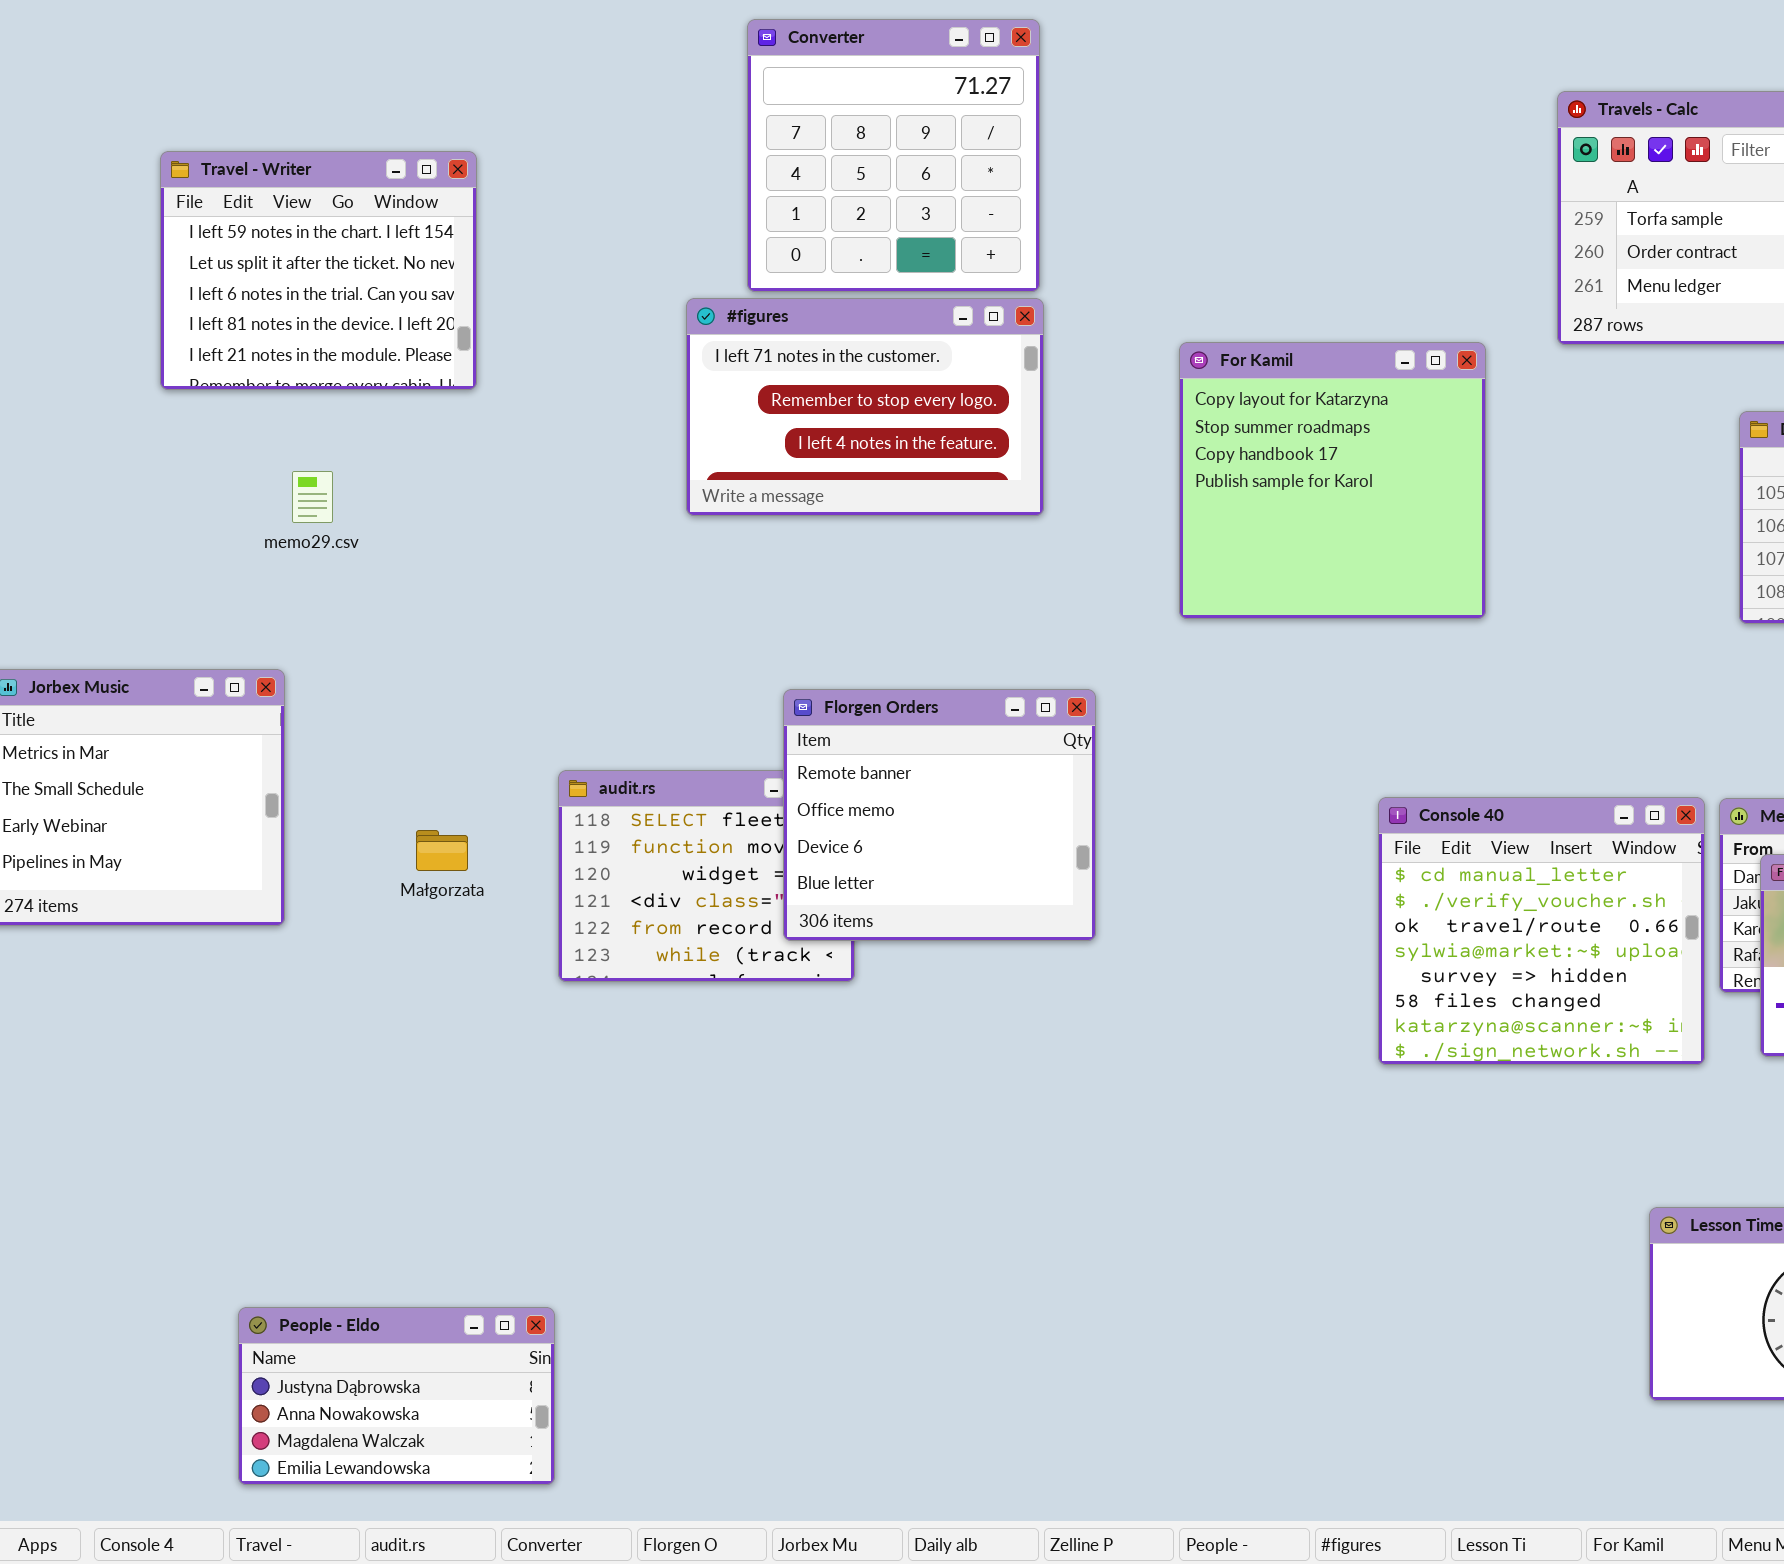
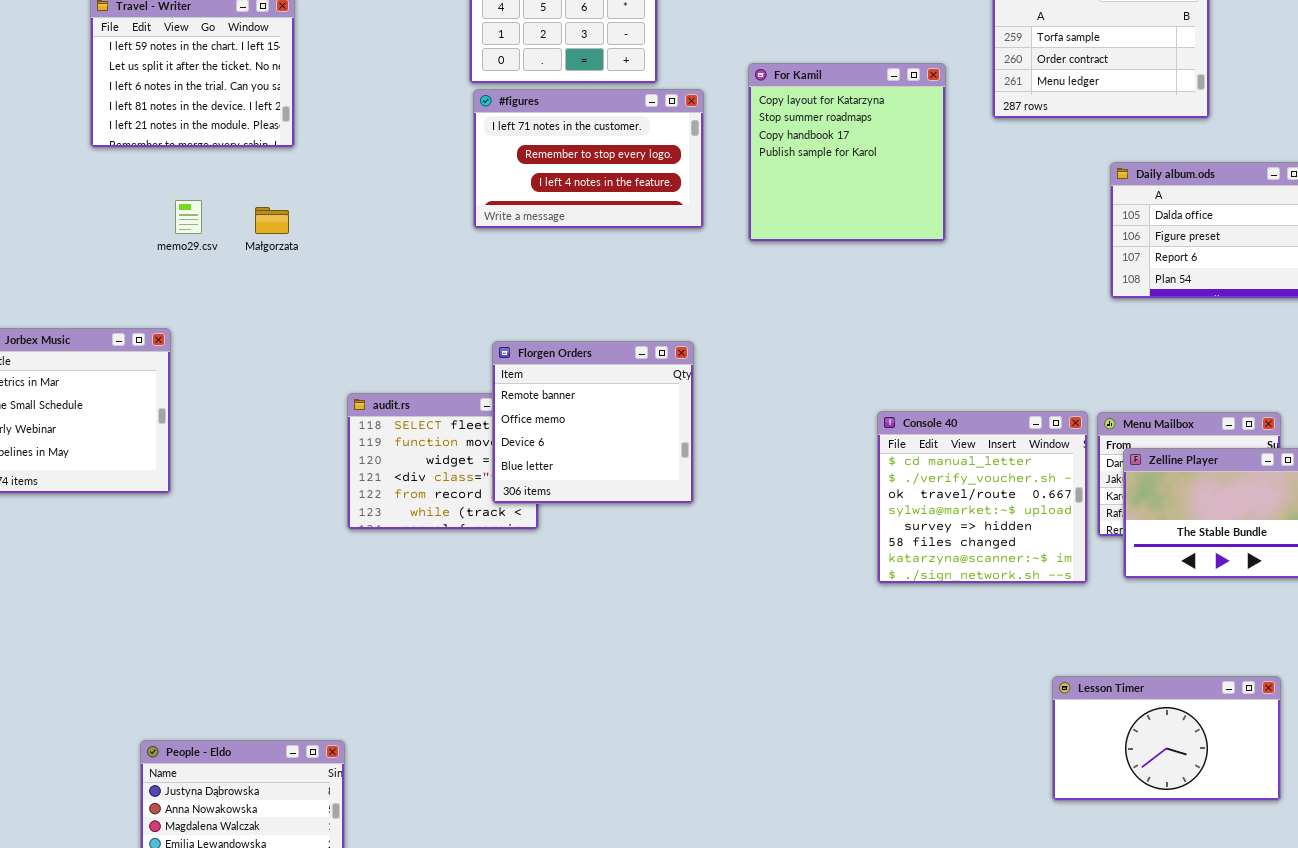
#figures: [686,298,1044,516] -> [473,89,704,229], moved
For Kamil: [1179,342,1486,619] -> [748,63,946,242], moved
Małgorzata: [416,830,468,871] -> [255,207,289,234], moved

